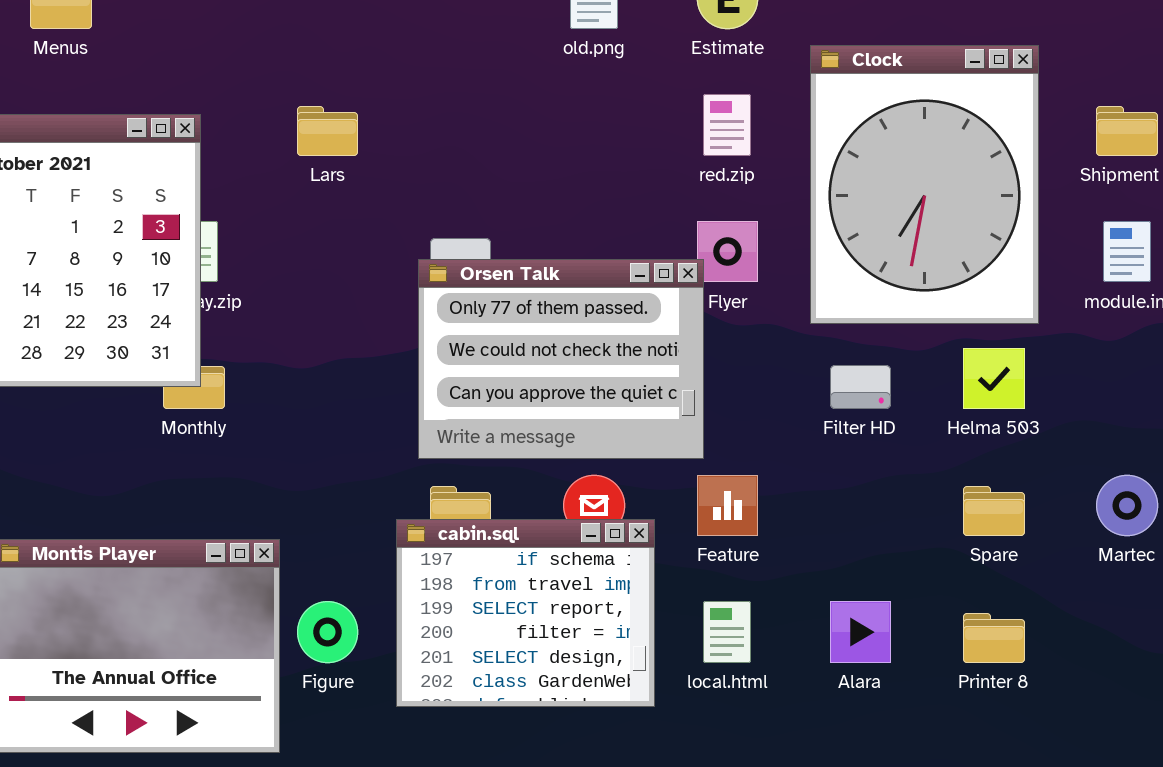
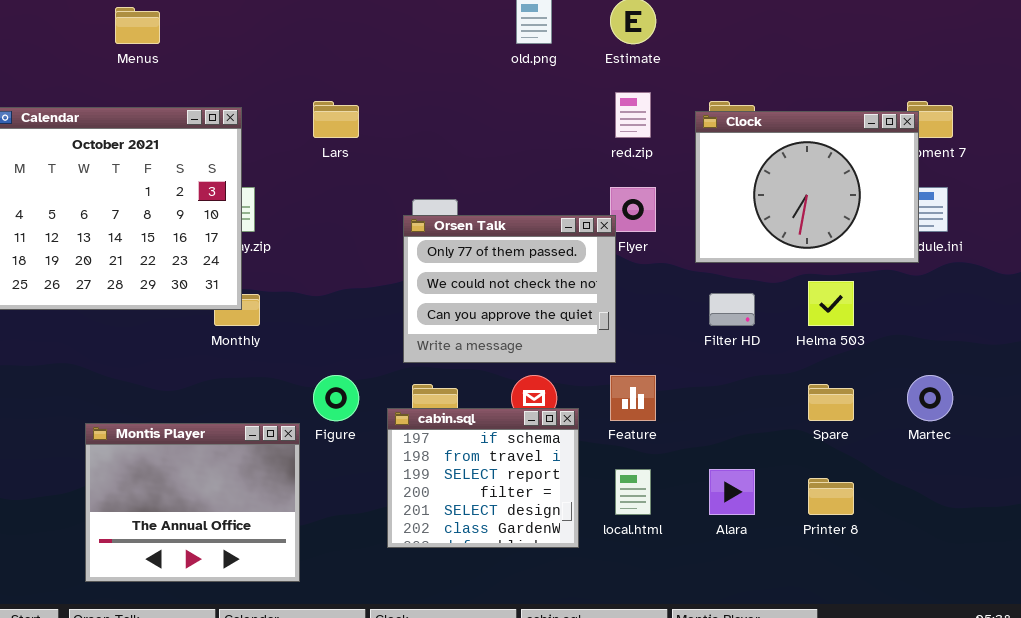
Clock: [810,45,1039,324] -> [695,111,919,263], resized
Figure: [297,601,358,663] -> [313,375,359,421], moved

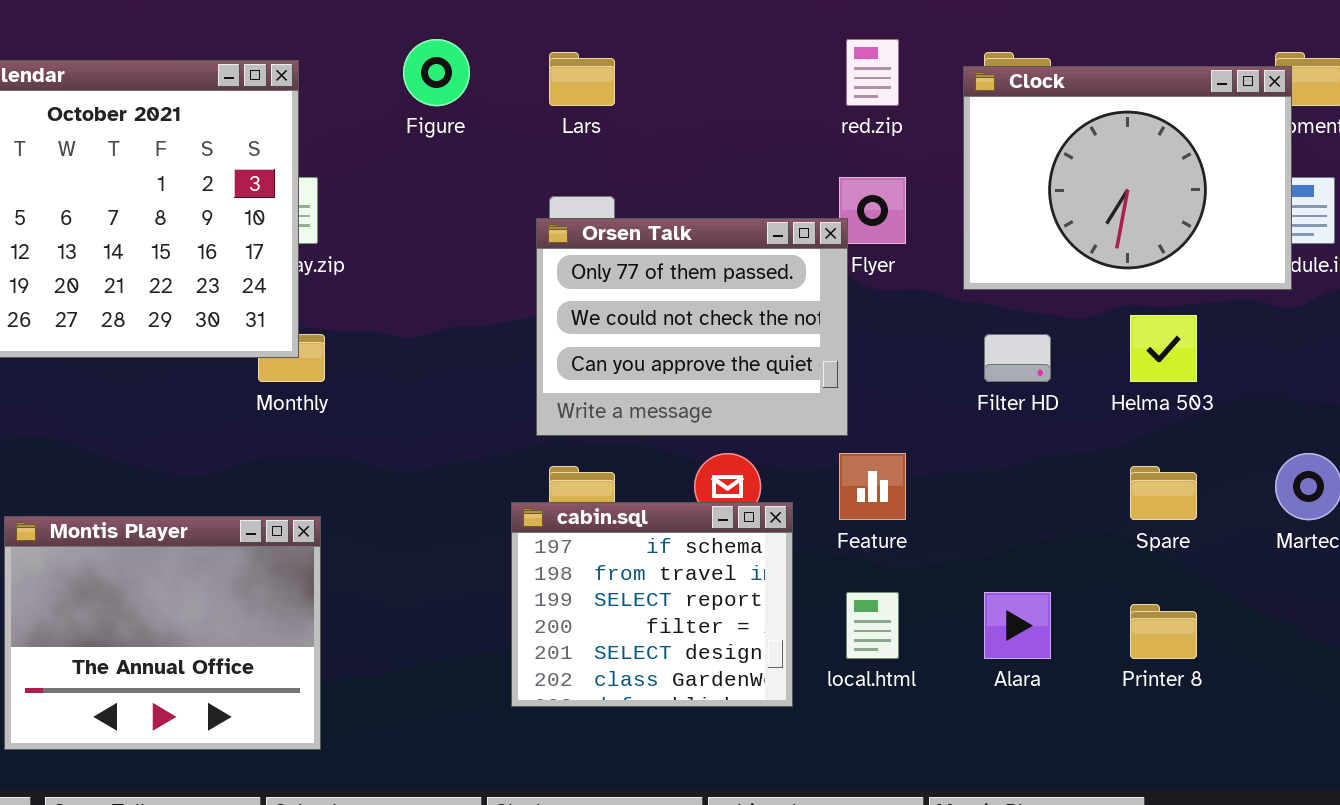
Lars: [313,101,359,138] -> [549,52,615,106], moved
Figure: [313,375,359,421] -> [403,39,470,106], moved
Montis Player: [85,423,300,582] -> [4,516,321,750], moved

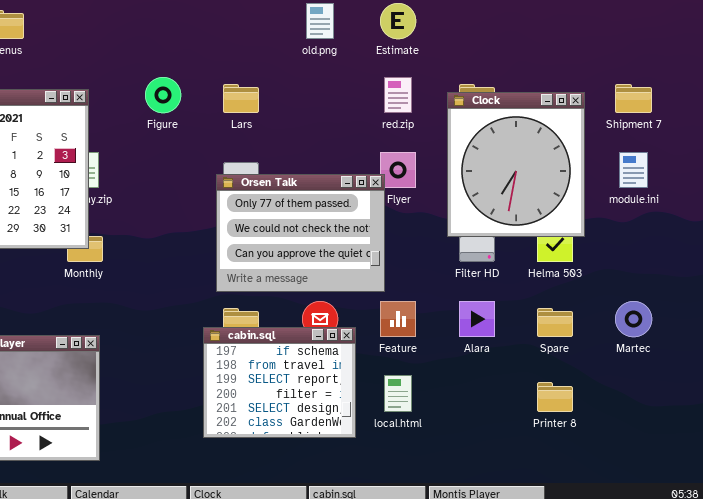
Clock: [963,66,1292,290] -> [447,92,585,237], resized
Alara: [984,592,1051,659] -> [459,301,495,337], moved

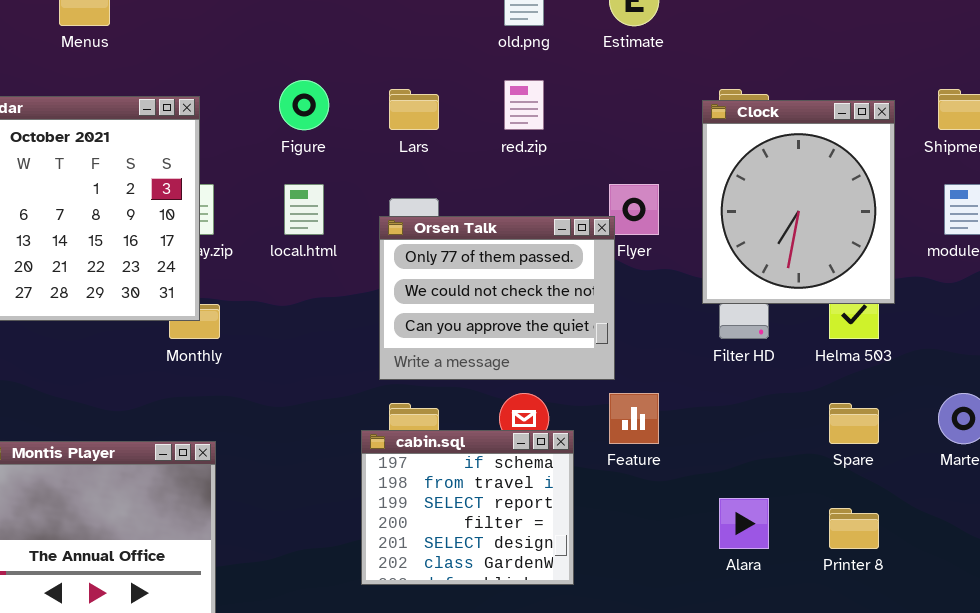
red.zip: [384,77,412,113] -> [504,80,544,130], moved
Alara: [459,301,495,337] -> [719,498,769,549], moved
local.html: [384,375,412,412] -> [284,184,324,235], moved

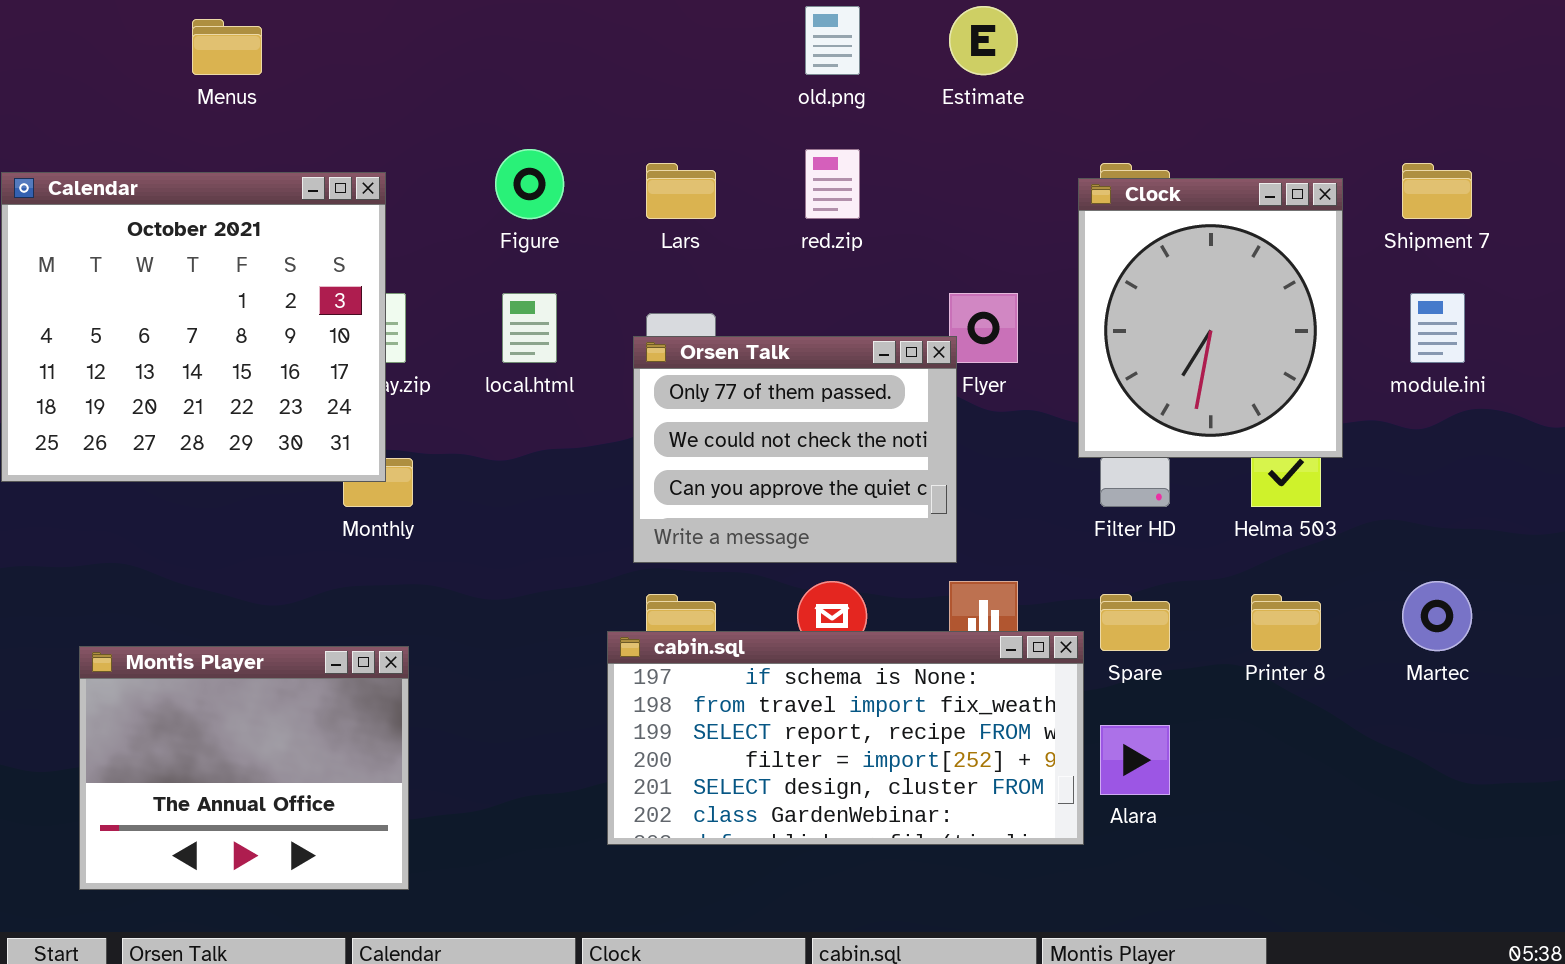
Spare: [829,403,879,444] -> [1100,594,1170,651], moved
cabin.sql: [361,430,574,585] -> [607,631,1084,845], resized
Printer 8: [829,508,879,549] -> [1251,594,1321,651], moved

